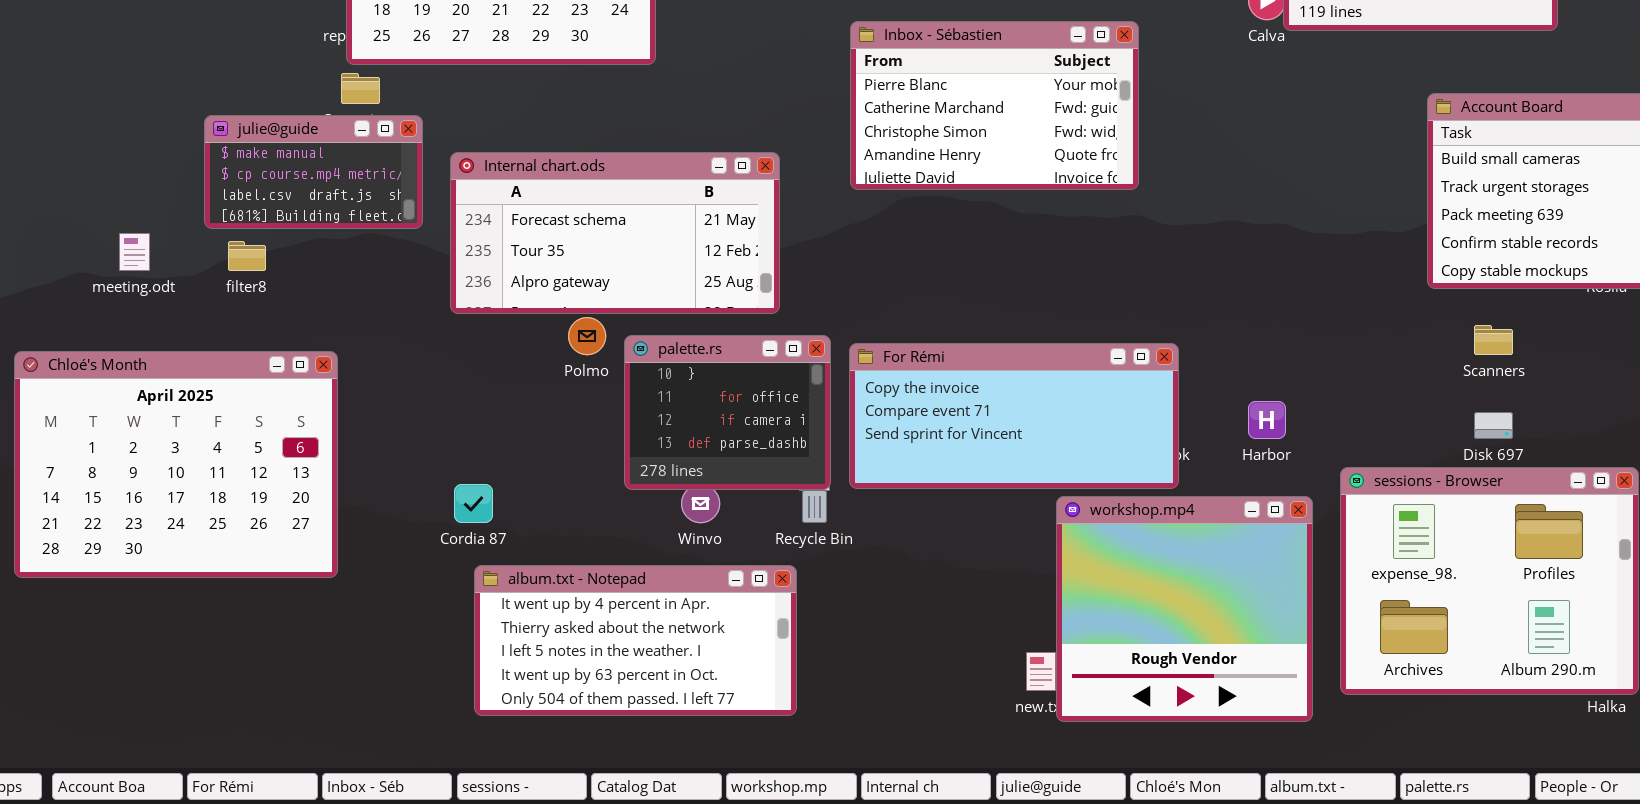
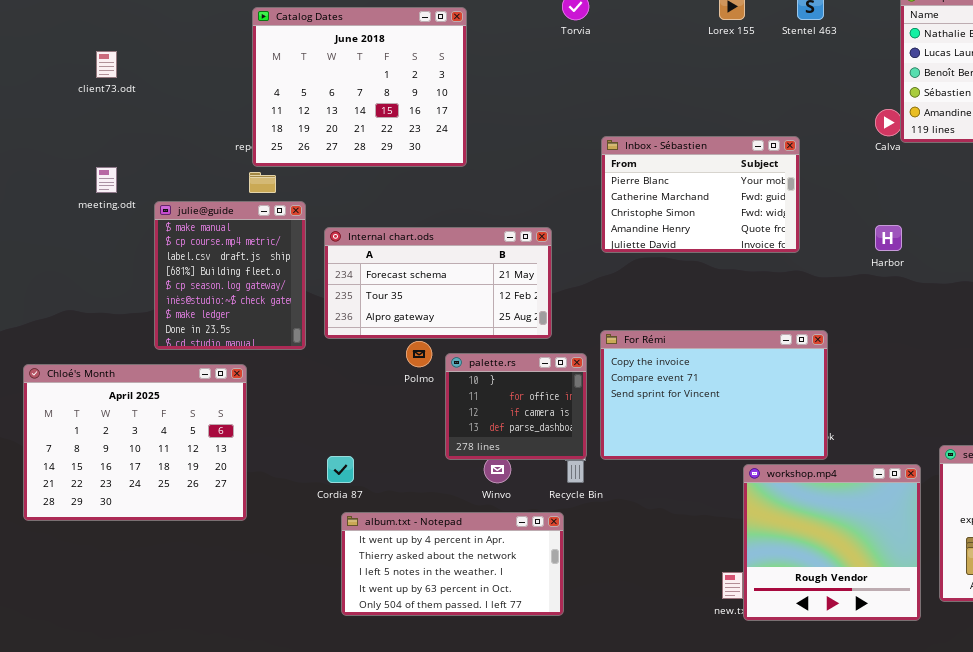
julie@guide: [204,115,423,229] -> [154,201,306,350], resized
meeting.odt: [119,233,150,271] -> [96,167,117,193], moved
For Rémi: [849,343,1179,489] -> [600,330,828,460], resized
Harbor: [1248,401,1286,439] -> [875,225,902,251], moved

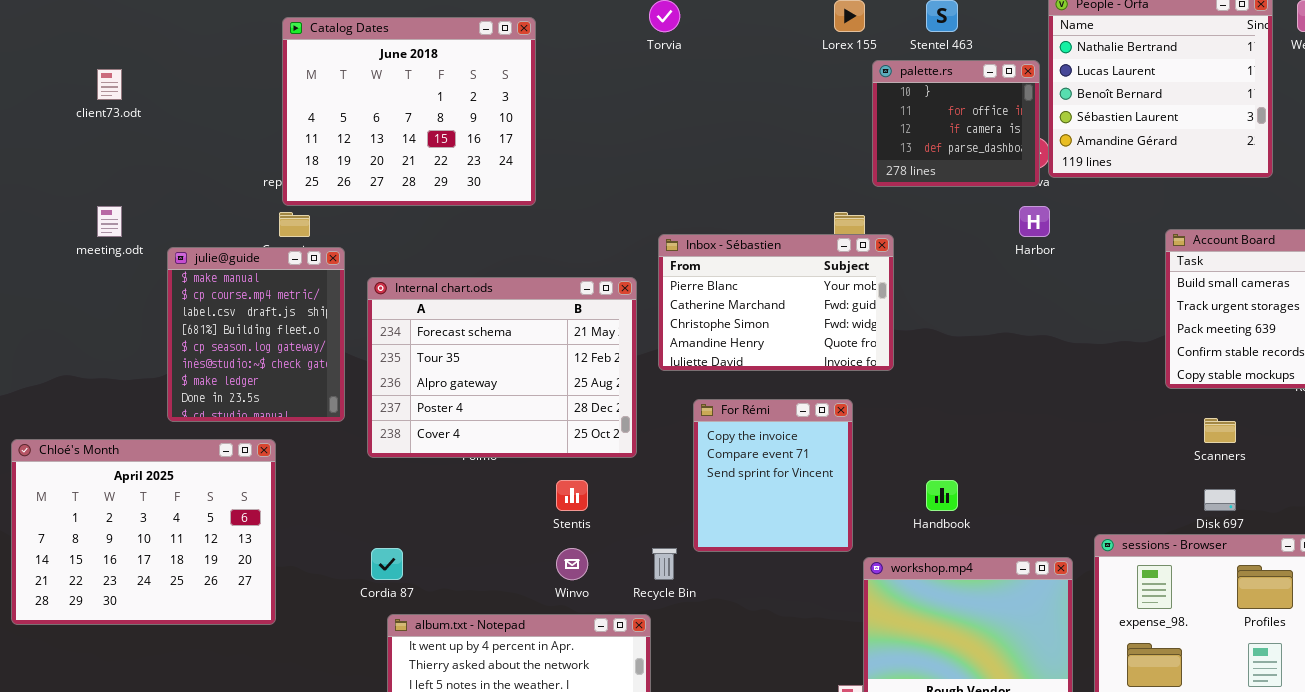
Inbox - Sébastien: [601,136,800,253] -> [658,234,894,371], moved
Harbor: [875,225,902,251] -> [1019,206,1050,237], moved
Internal chart.ods: [324,227,552,339] -> [367,277,637,458], resized
For Rémi: [600,330,828,460] -> [693,399,853,552], resized
palette.rs: [445,353,587,460] -> [872,60,1040,187], moved

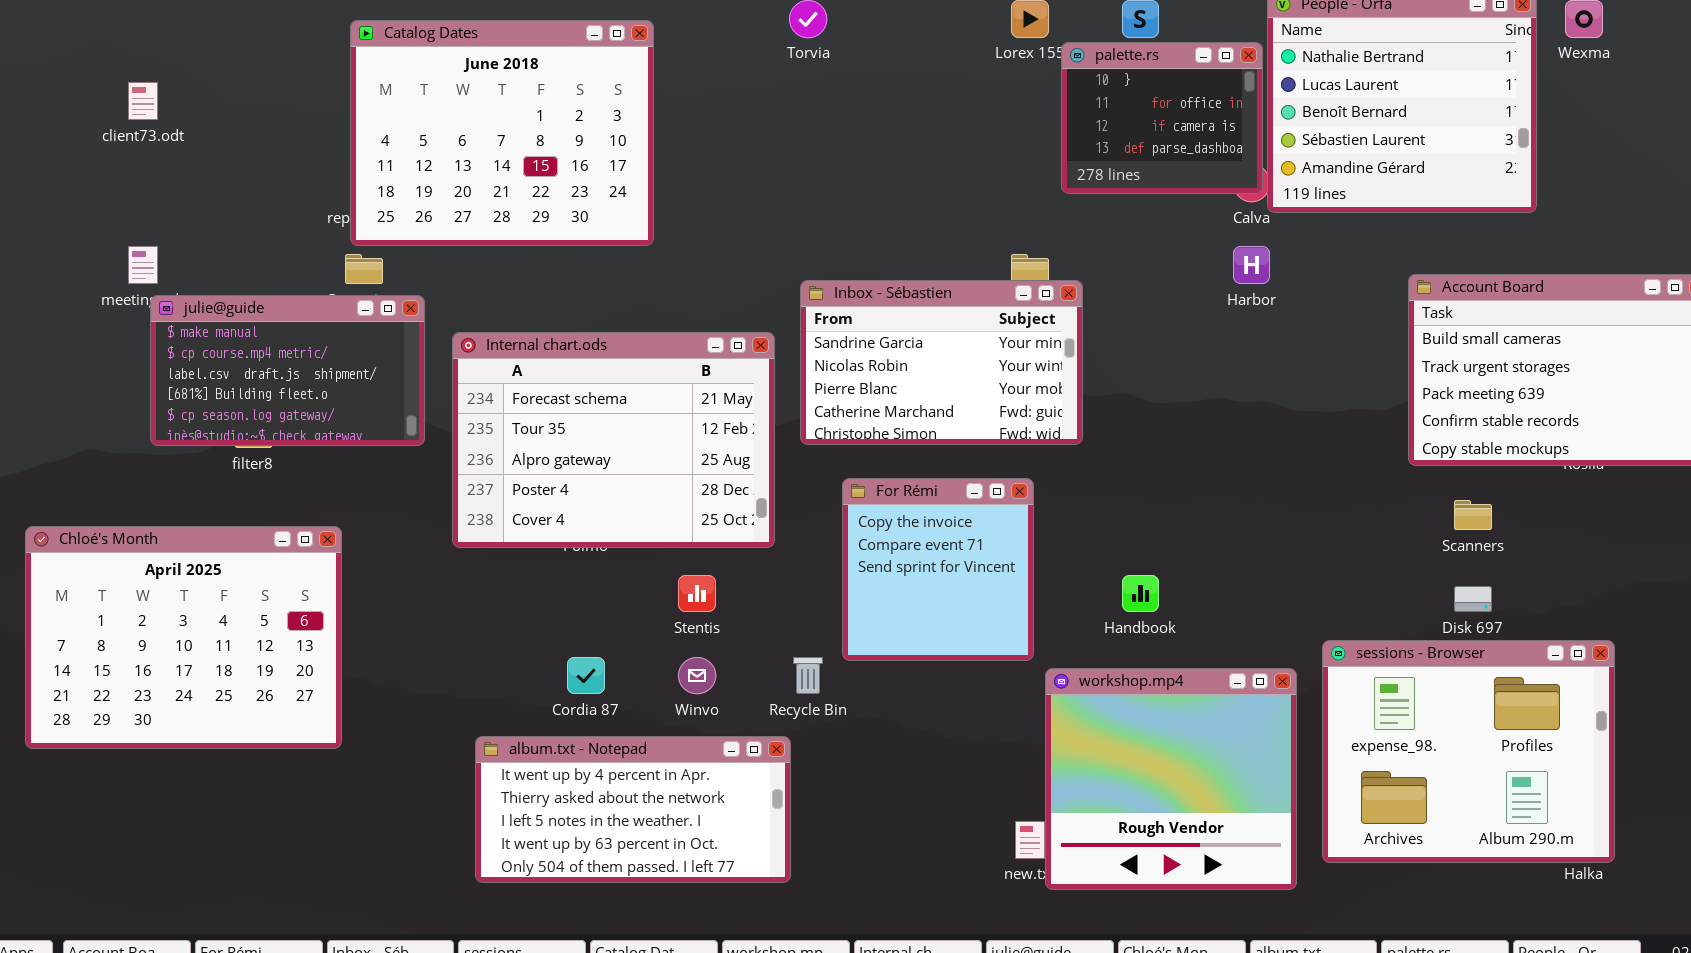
palette.rs: [872,60,1040,187] -> [1061,42,1263,194], moved
Inbox - Sébastien: [658,234,894,371] -> [800,280,1083,445], scrolled up 2 rows
julie@guide: [167,247,345,422] -> [150,295,425,446], resized
Cordia 87: [371,548,403,580] -> [567,657,605,694], moved

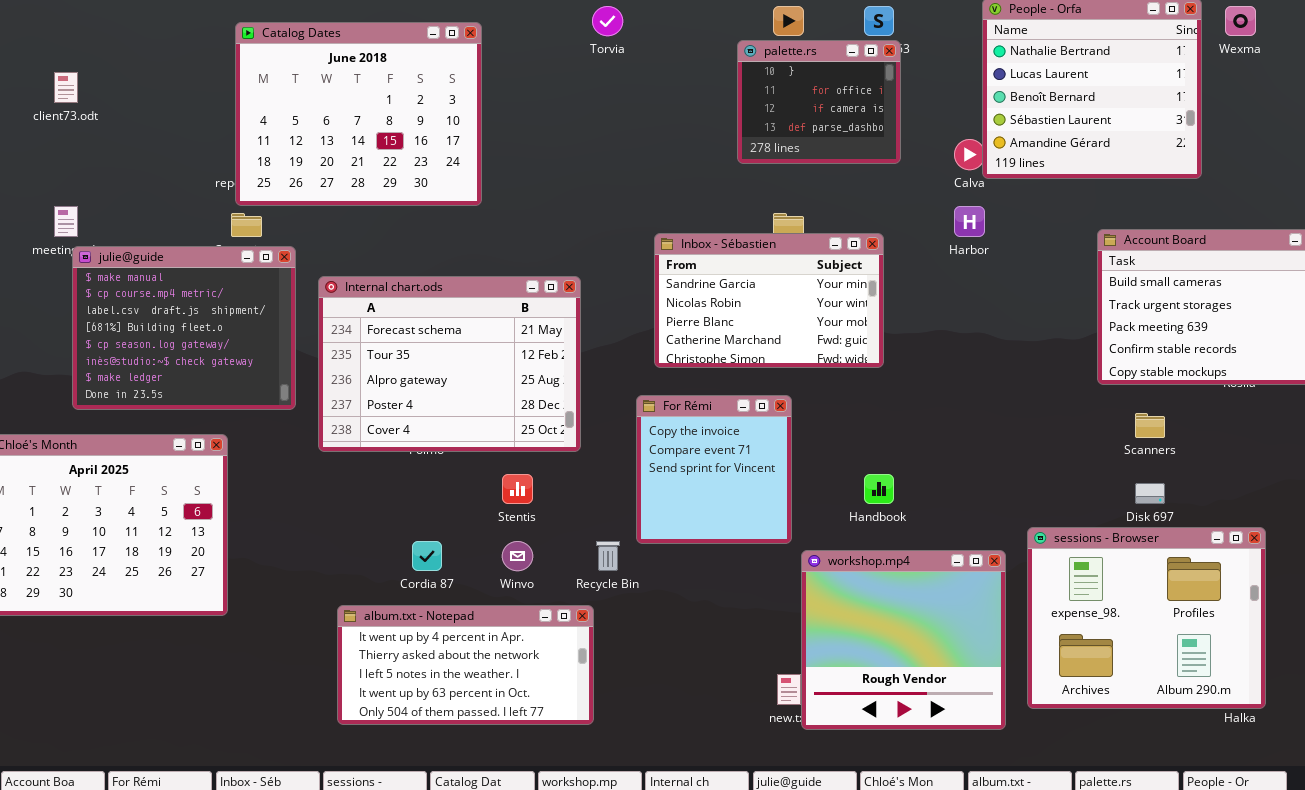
palette.rs: [1061,42,1263,194] -> [737,40,901,164], moved
Inbox - Sébastien: [800,280,1083,445] -> [654,233,884,368], moved
julie@guide: [150,295,425,446] -> [72,246,296,410], resized

